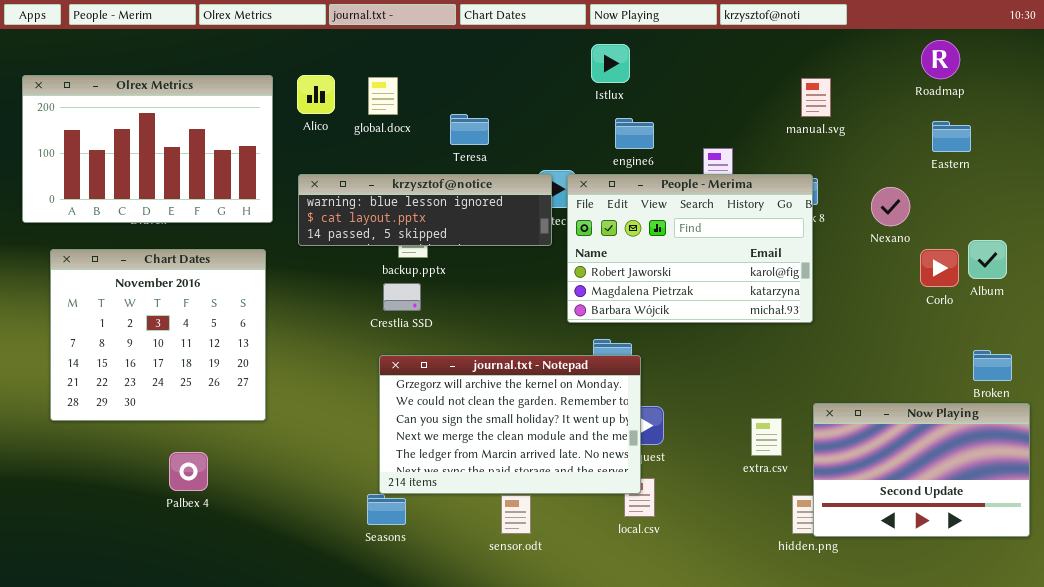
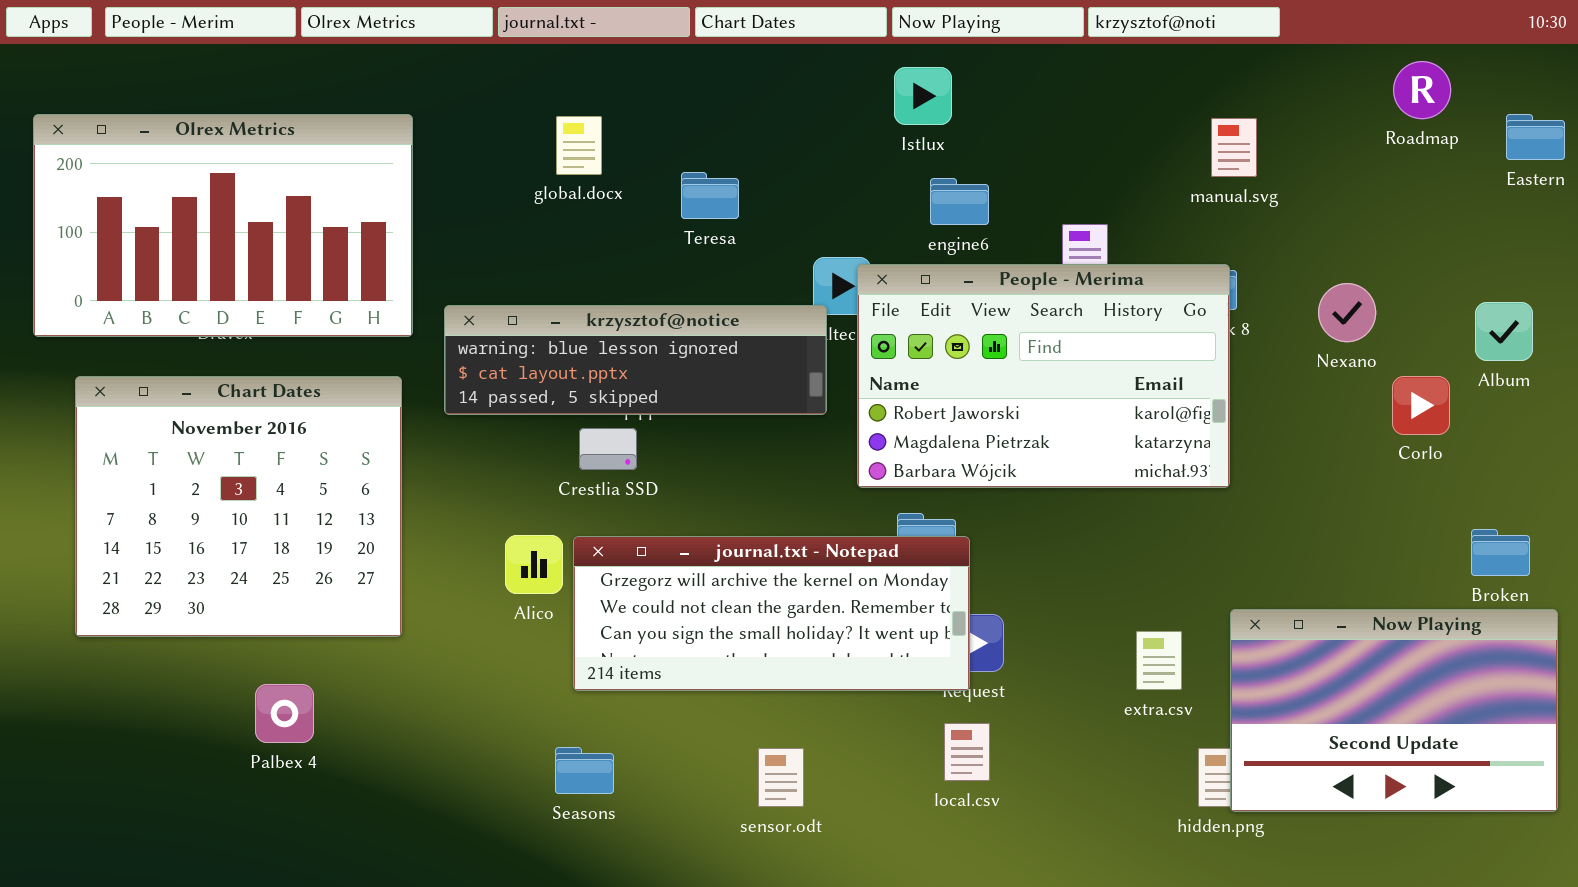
Alico: [297,75,335,114] -> [505,535,563,594], moved
Eastern: [932,121,971,152] -> [1506,114,1565,160], moved
krzysztof@notice: [298,174,552,246] -> [444,305,827,415], moved
Album: [968,240,1007,279] -> [1475,302,1533,361], moved
journal.txt - Notepad: [379,355,641,494] -> [573,536,970,691], resized

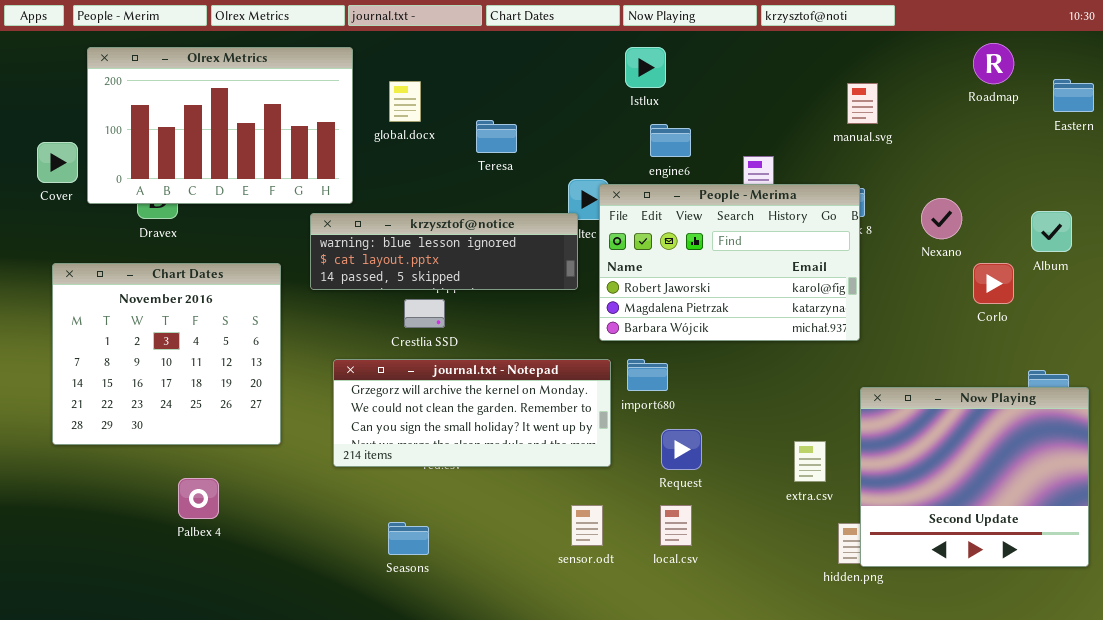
Olrex Metrics: [33,114,413,337] -> [87,47,353,204], moved
journal.txt - Notepad: [573,536,970,691] -> [333,359,611,467], moved
Now Playing: [1230,609,1558,812] -> [860,387,1089,567], resized
sensor.odt: [758,748,804,807] -> [571,505,603,546], moved

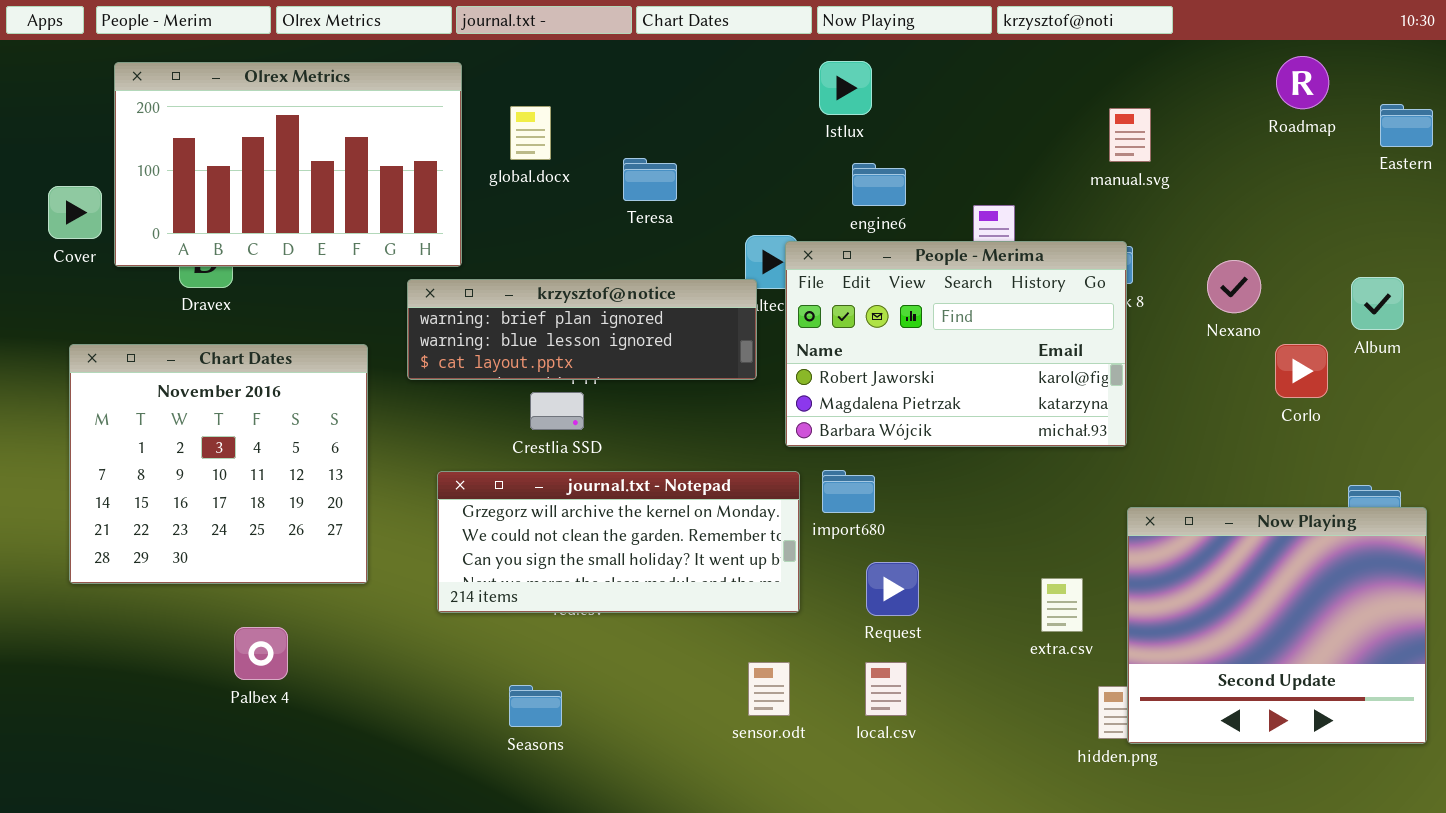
krzysztof@notice: [310,213,578,290] -> [407,279,757,380], scrolled up 1 row

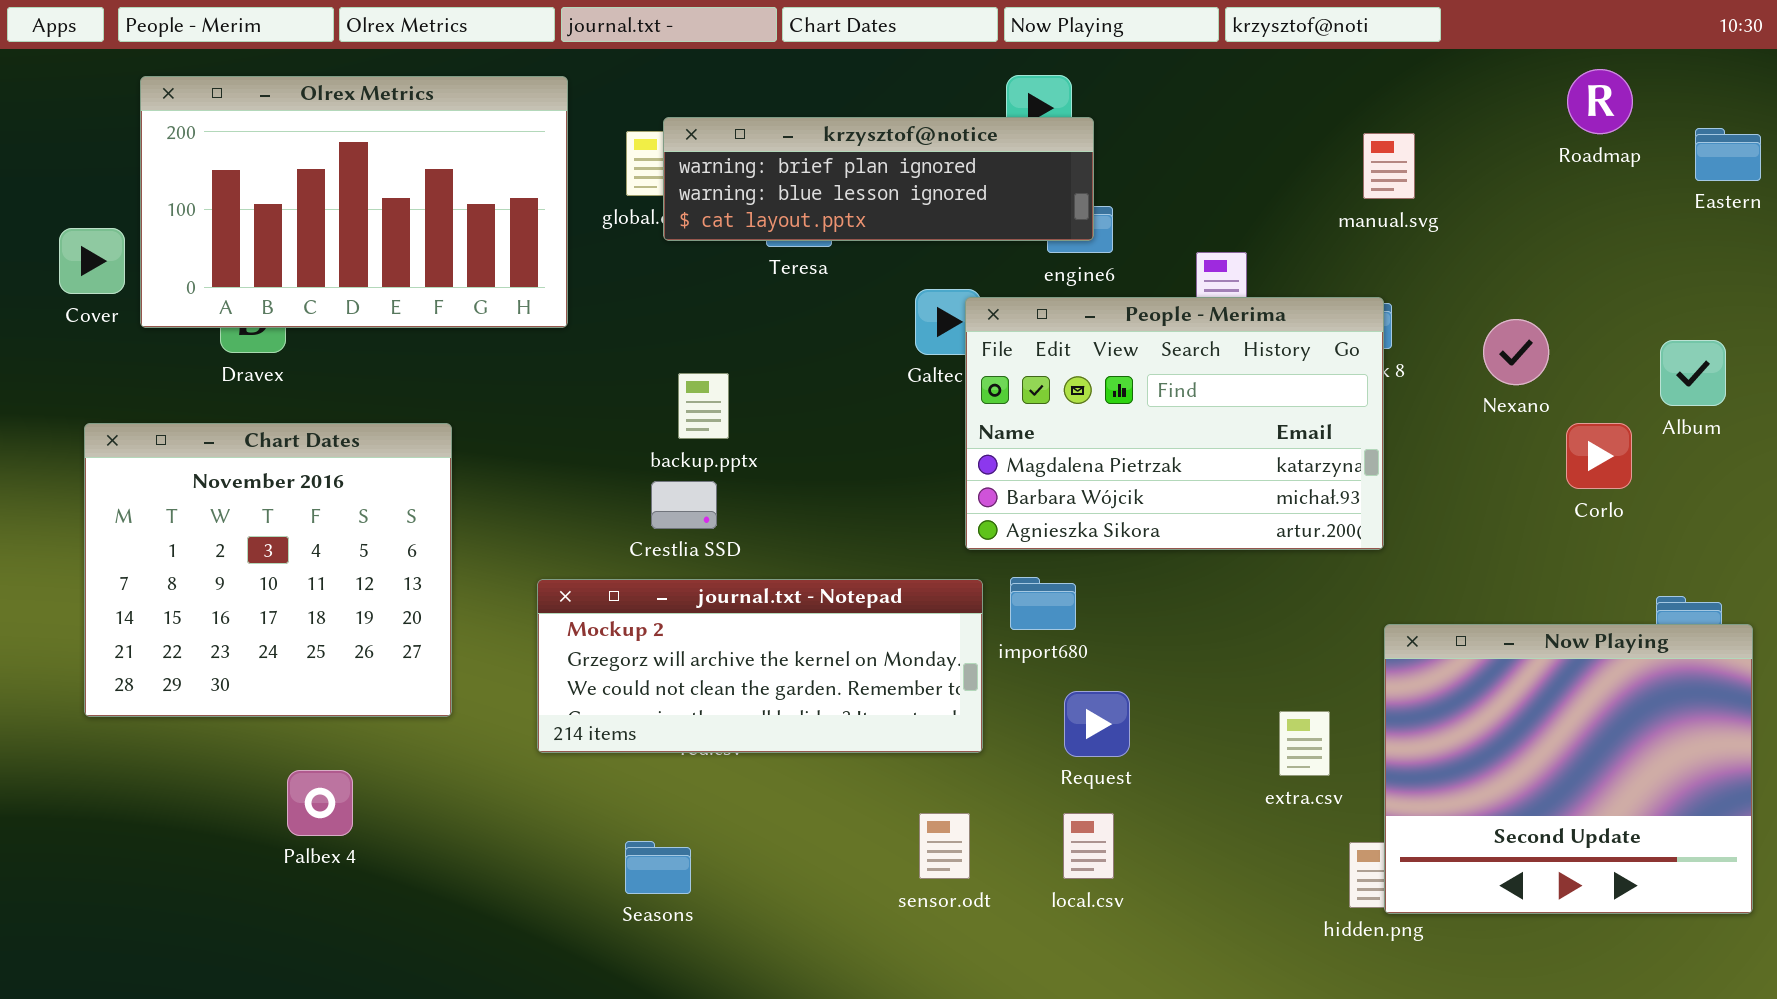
People - Merima: [785,241,1127,447] -> [965,297,1384,550], scrolled down 1 row
krzysztof@notice: [407,279,757,380] -> [663,117,1094,241], moved
journal.txt - Notepad: [437,471,800,613] -> [537,579,983,753], scrolled up 1 row

